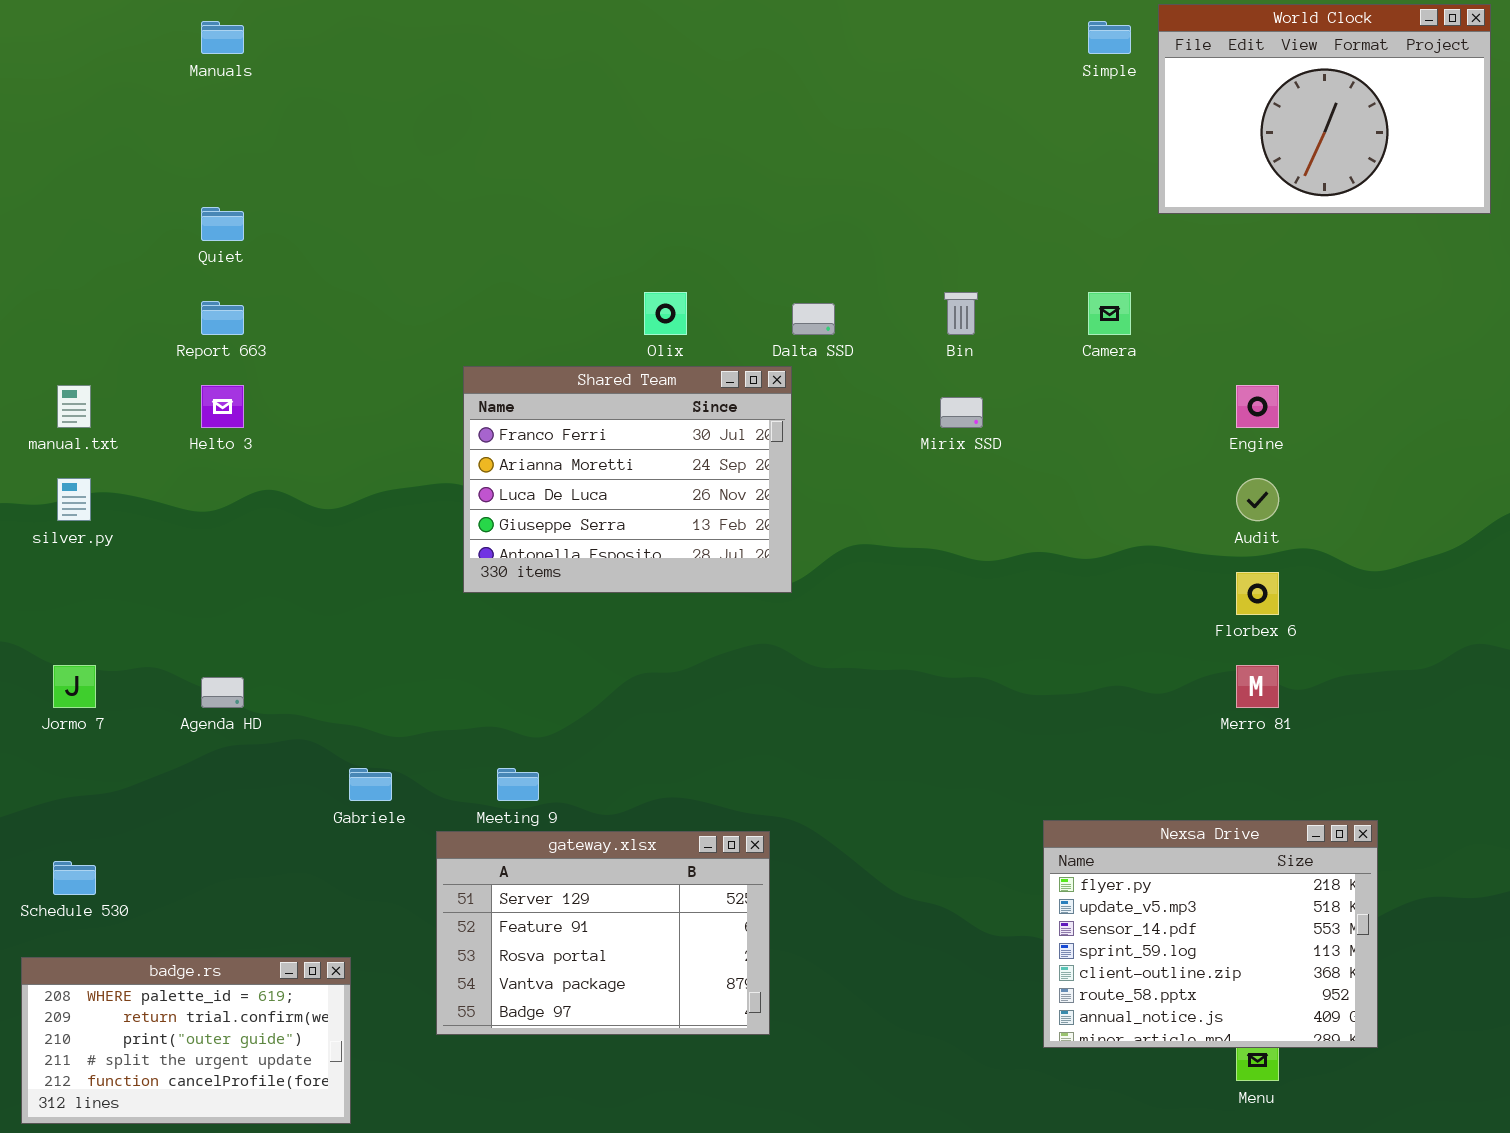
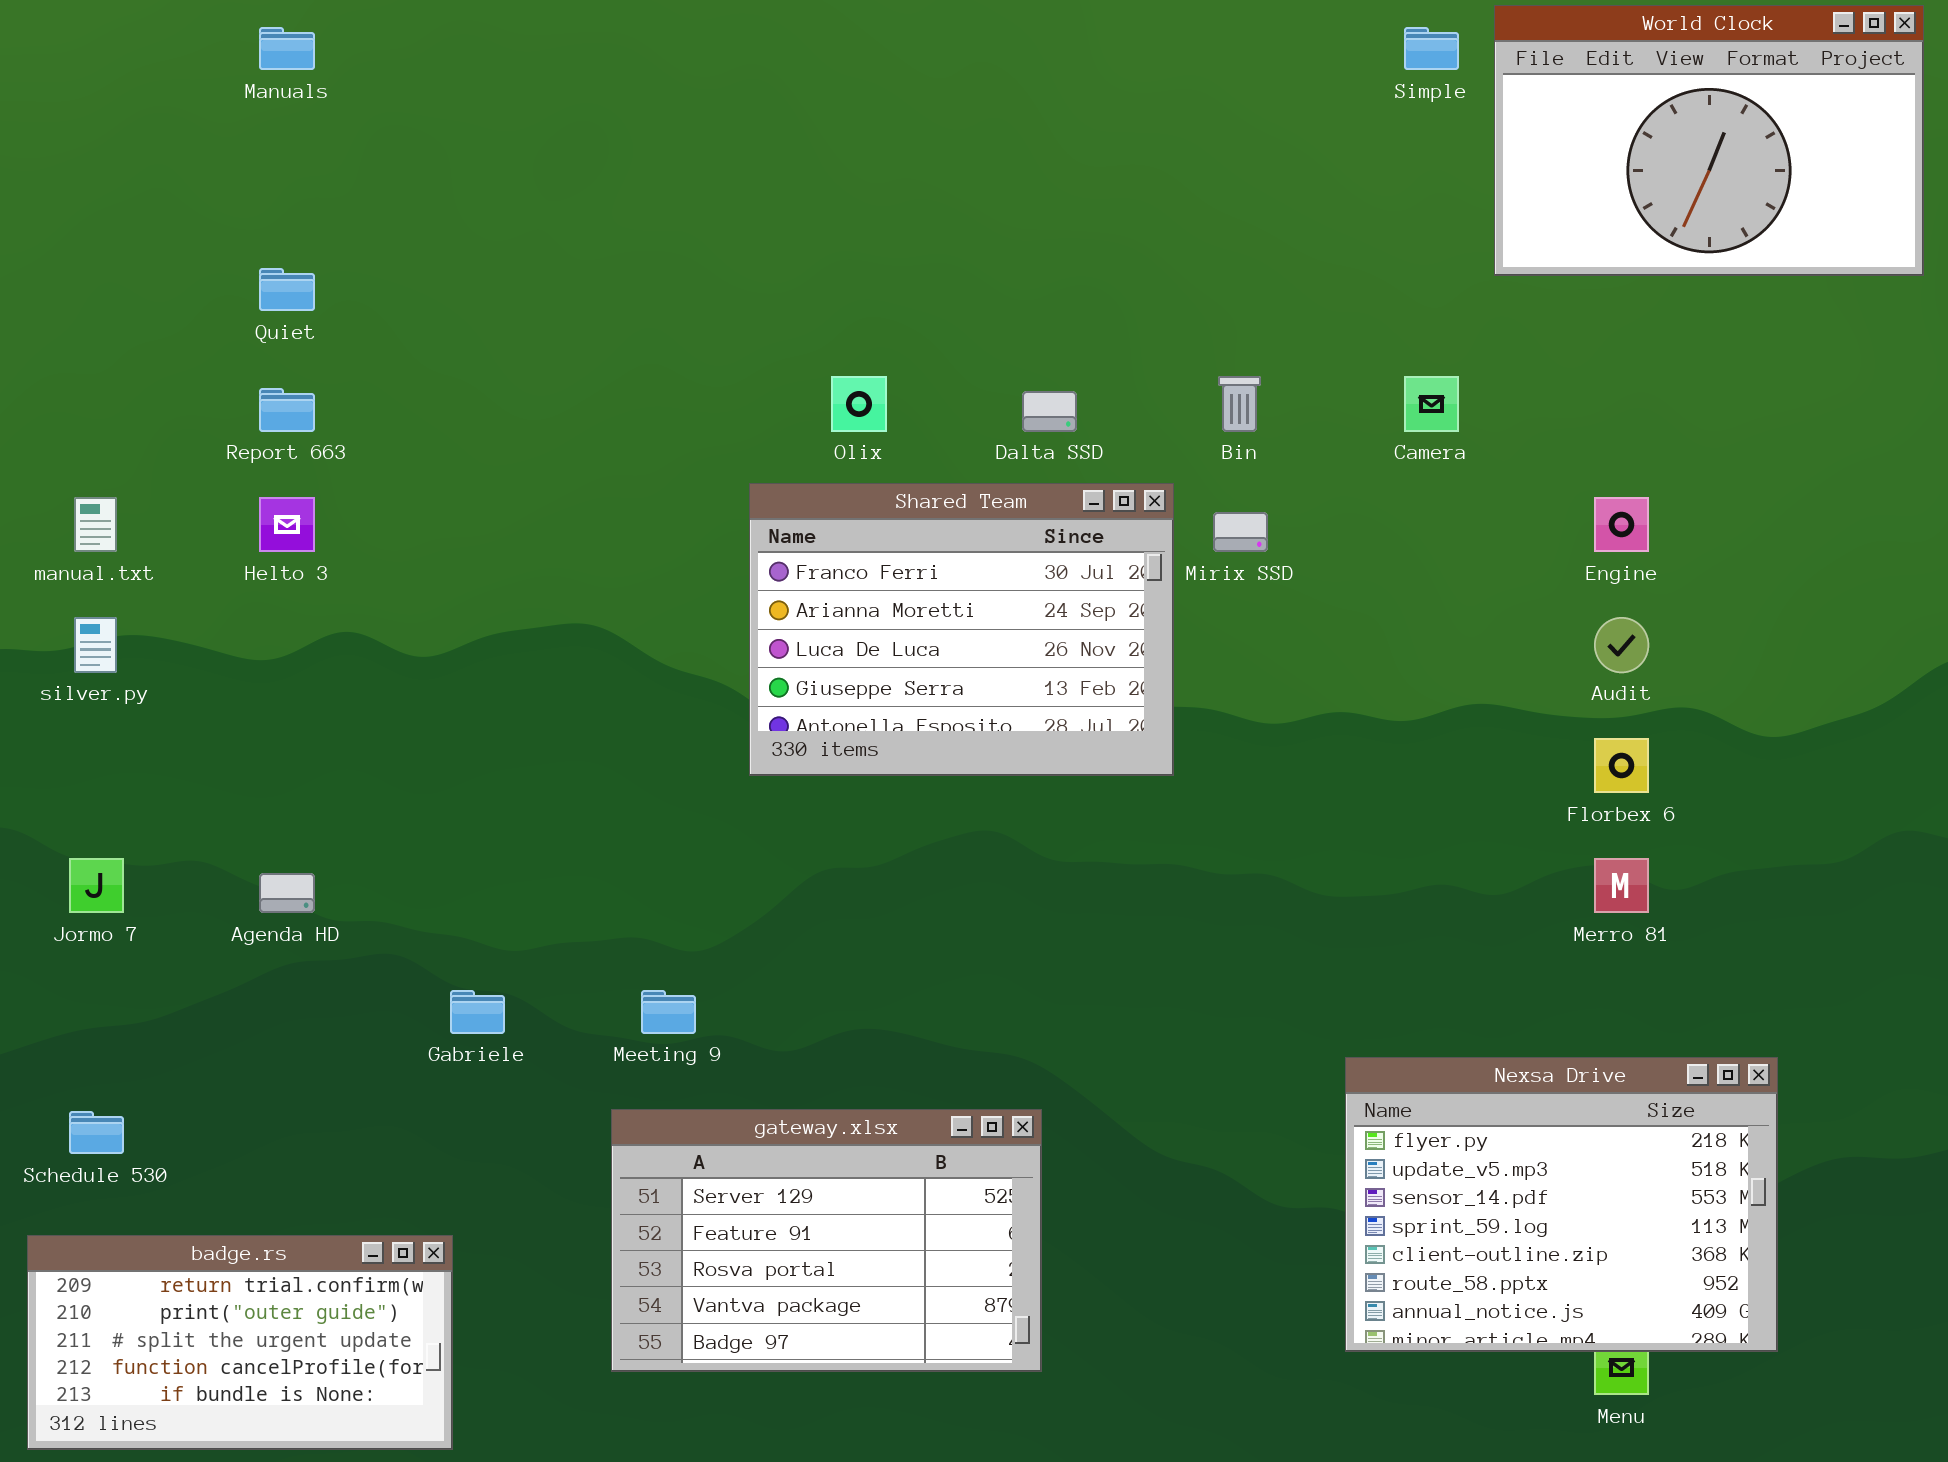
Shared Team: [463,366,792,593] -> [749,483,1174,776], moved
gateway.xlsx: [436,831,770,1035] -> [611,1109,1042,1372], moved
badge.rs: [21,957,351,1124] -> [27,1235,453,1450], scrolled down 1 row

